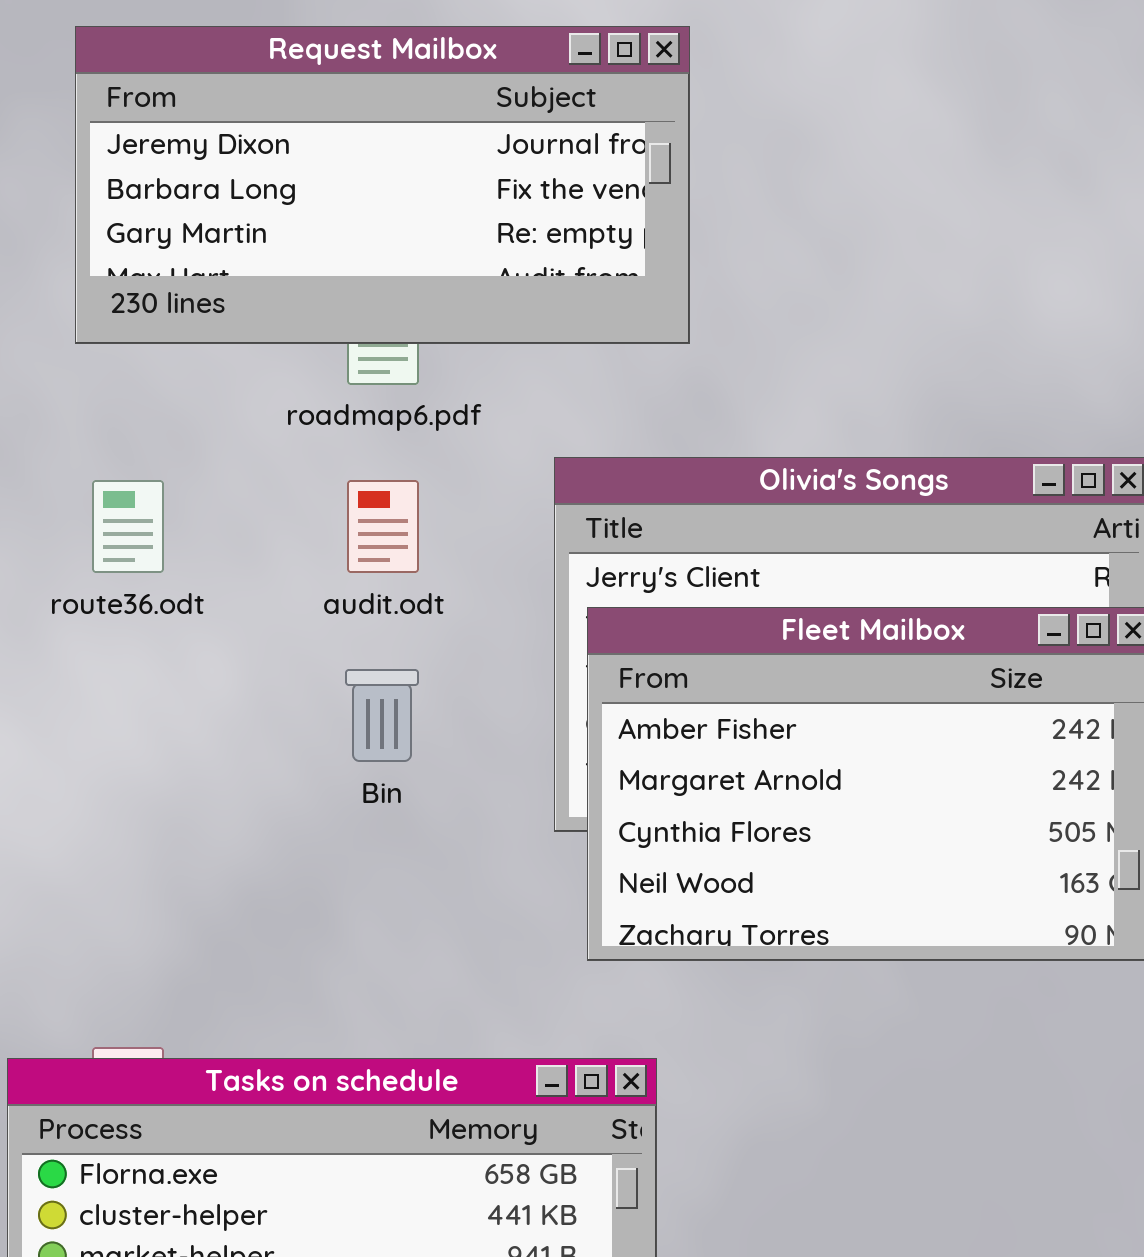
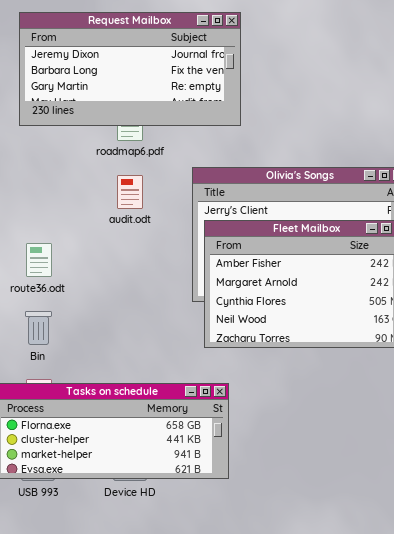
route36.odt: [92,480,164,573] -> [26,243,52,277], moved
Bin: [345,669,419,762] -> [25,311,52,345], moved

